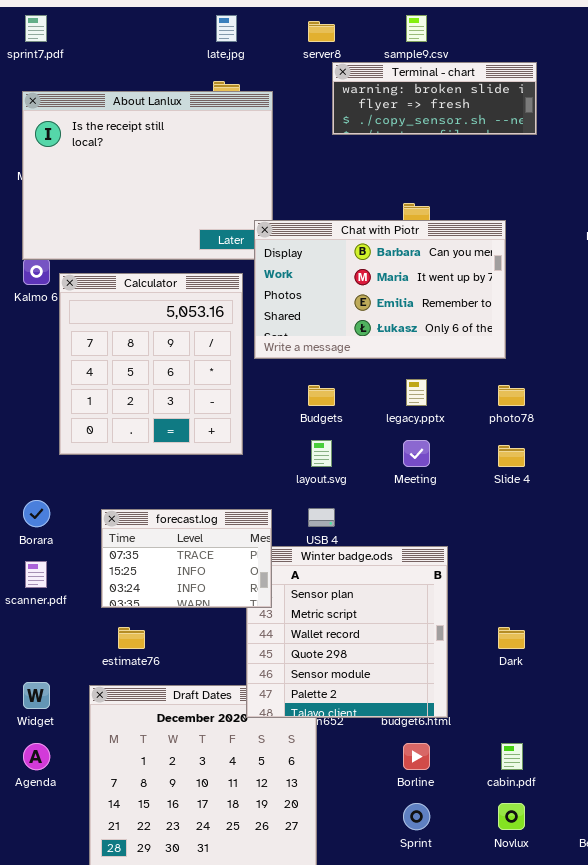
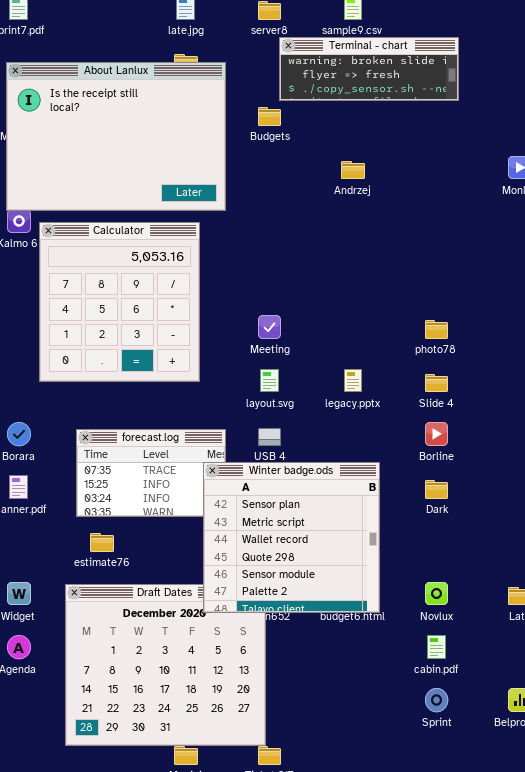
Chat with Piotr: [254,220,506,359] -> none, closed
legacy.pptx: [406,379,427,406] -> [344,369,362,392], moved
Budgets: [308,385,335,406] -> [258,107,281,126], moved
Meeting: [403,440,430,467] -> [258,315,281,339], moved
Winter badge.ods: [246,546,448,718] -> [203,462,380,613], raised
Dark: [498,627,525,649] -> [425,480,448,499], moved
Borline: [403,743,430,770] -> [425,422,448,446], moved
Sprint: [403,803,430,830] -> [425,688,448,712], moved
Novlux: [498,803,525,830] -> [425,582,448,605], moved

